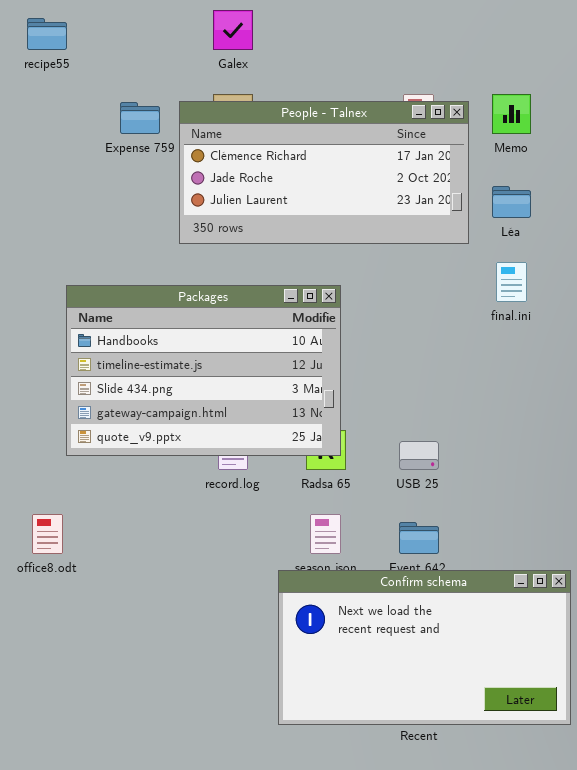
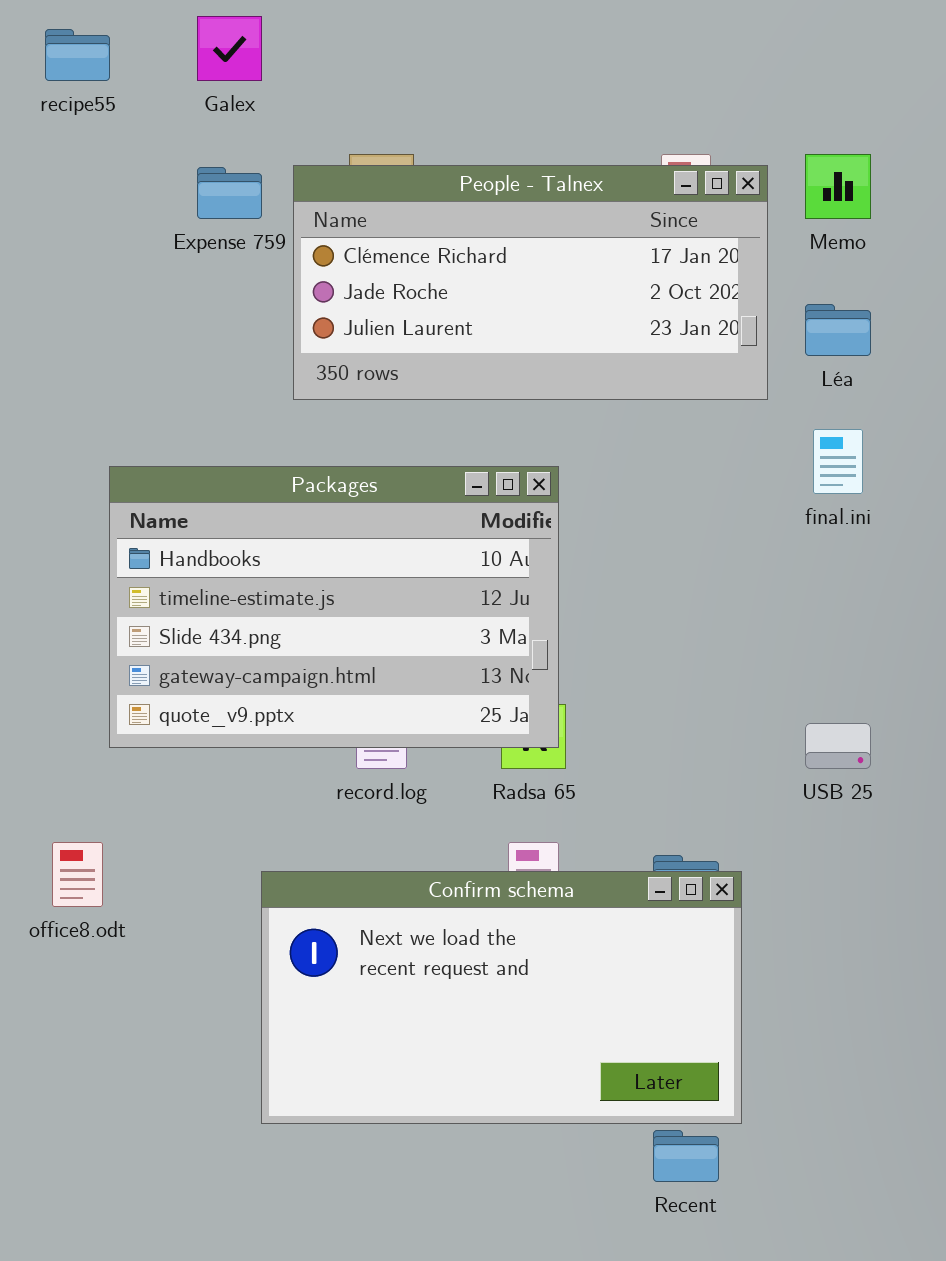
Galex: [213,10,253,50] -> [197,16,262,81], moved
USB 25: [399,441,439,470] -> [805,723,871,769], moved
Confirm schema: [278,570,571,725] -> [261,871,742,1124], moved

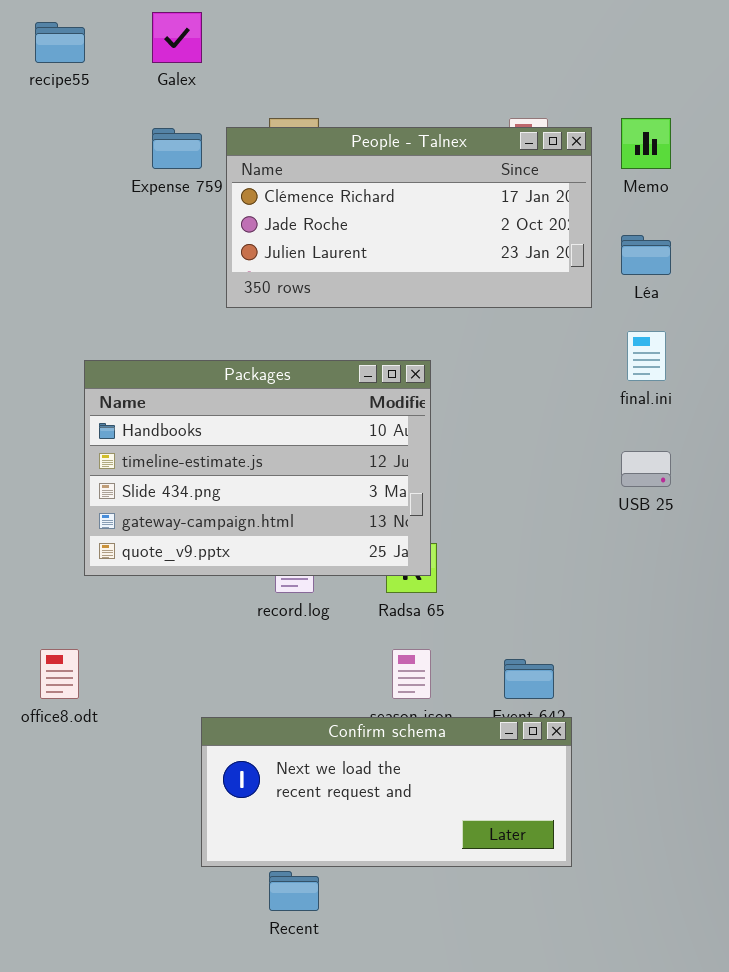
USB 25: [805,723,871,769] -> [621,451,671,487], moved
Confirm schema: [261,871,742,1124] -> [201,717,572,867], resized
Recent: [653,1130,719,1182] -> [269,871,319,911], moved

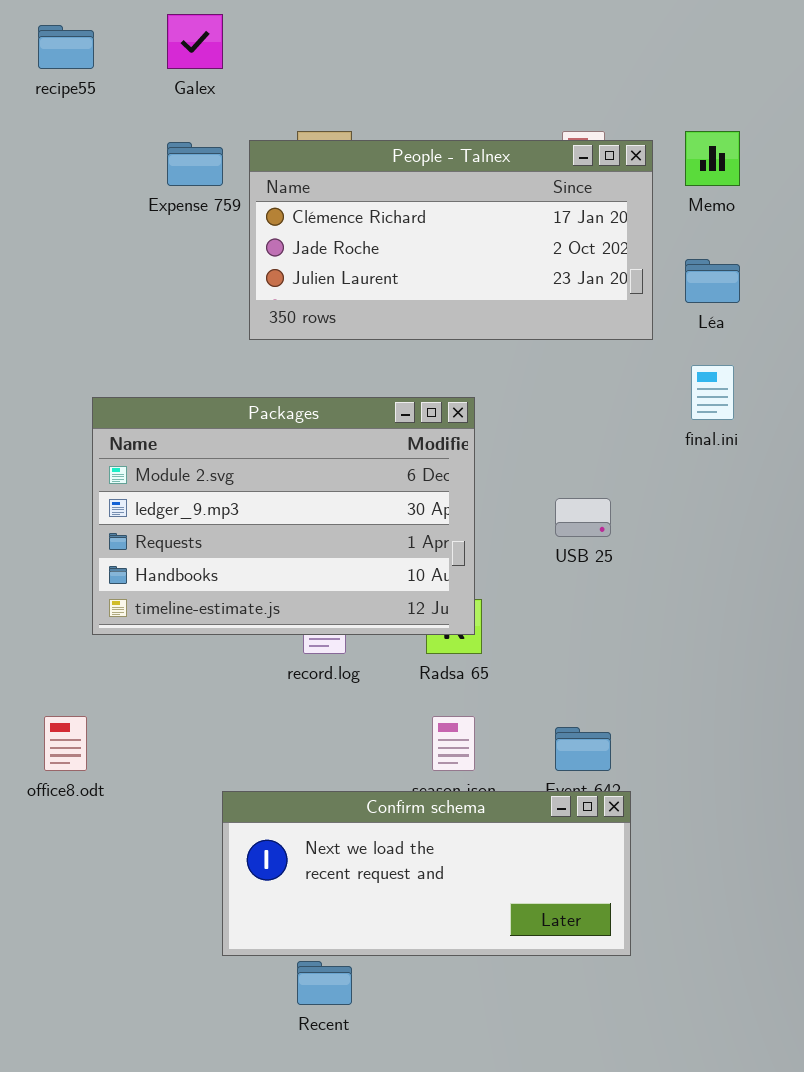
Packages: [84,360,431,576] -> [92,397,475,635], scrolled up 3 rows
USB 25: [621,451,671,487] -> [555,498,611,537], moved

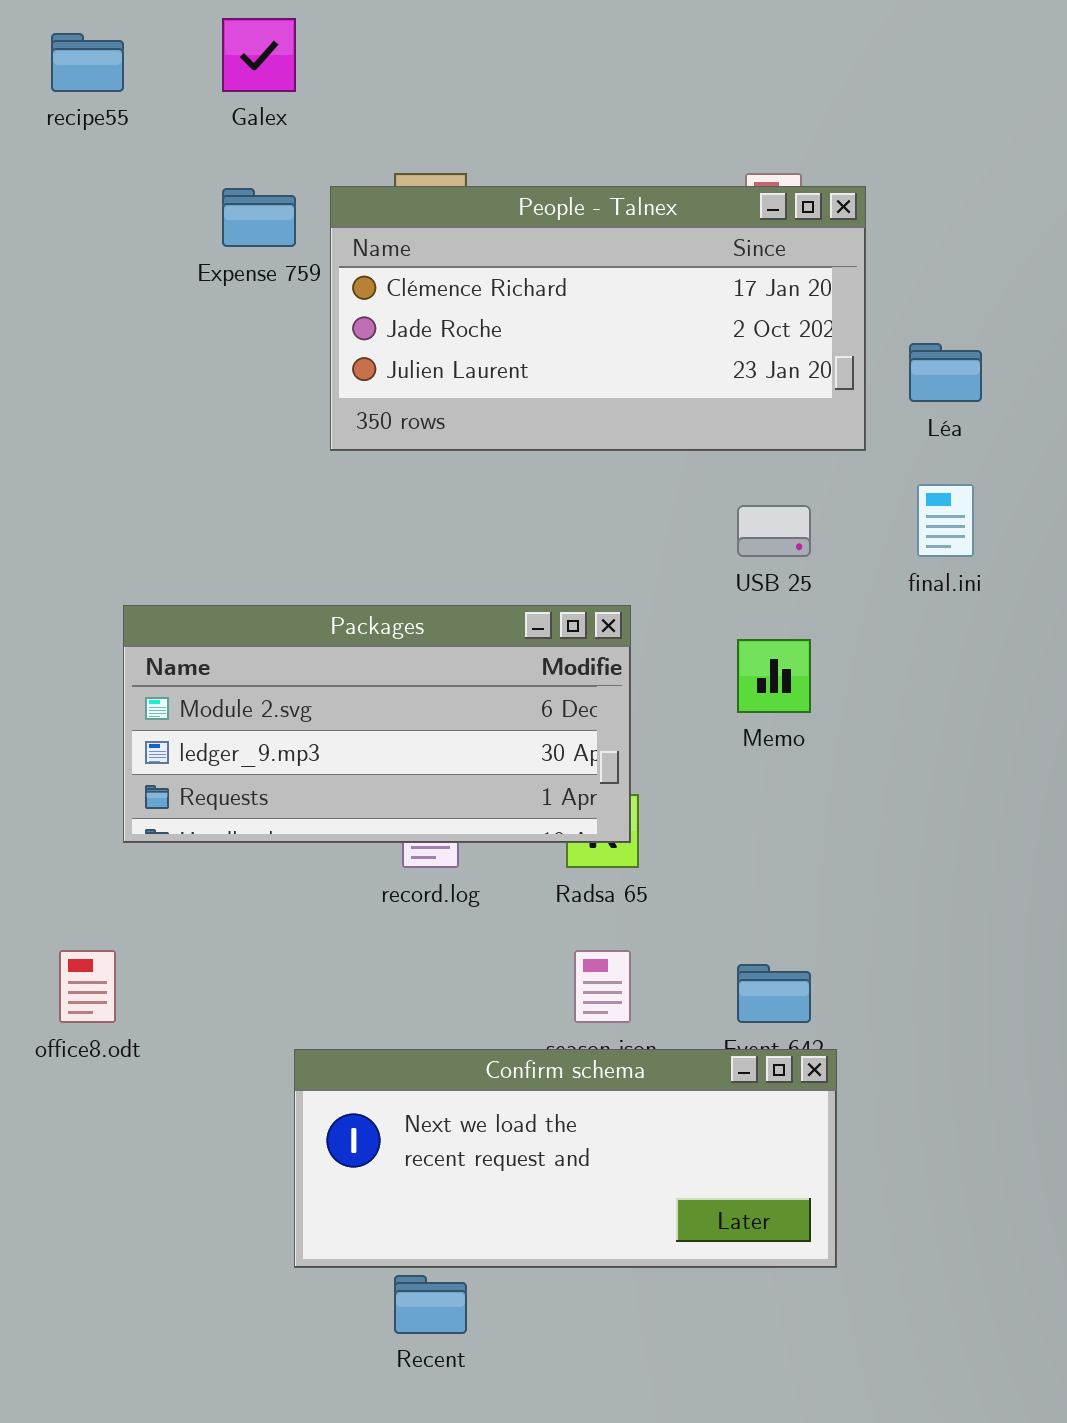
Memo: [685,131,740,186] -> [737,639,811,713], moved
Packages: [92,397,475,635] -> [123,605,631,843], resized
USB 25: [555,498,611,537] -> [737,505,811,557], moved

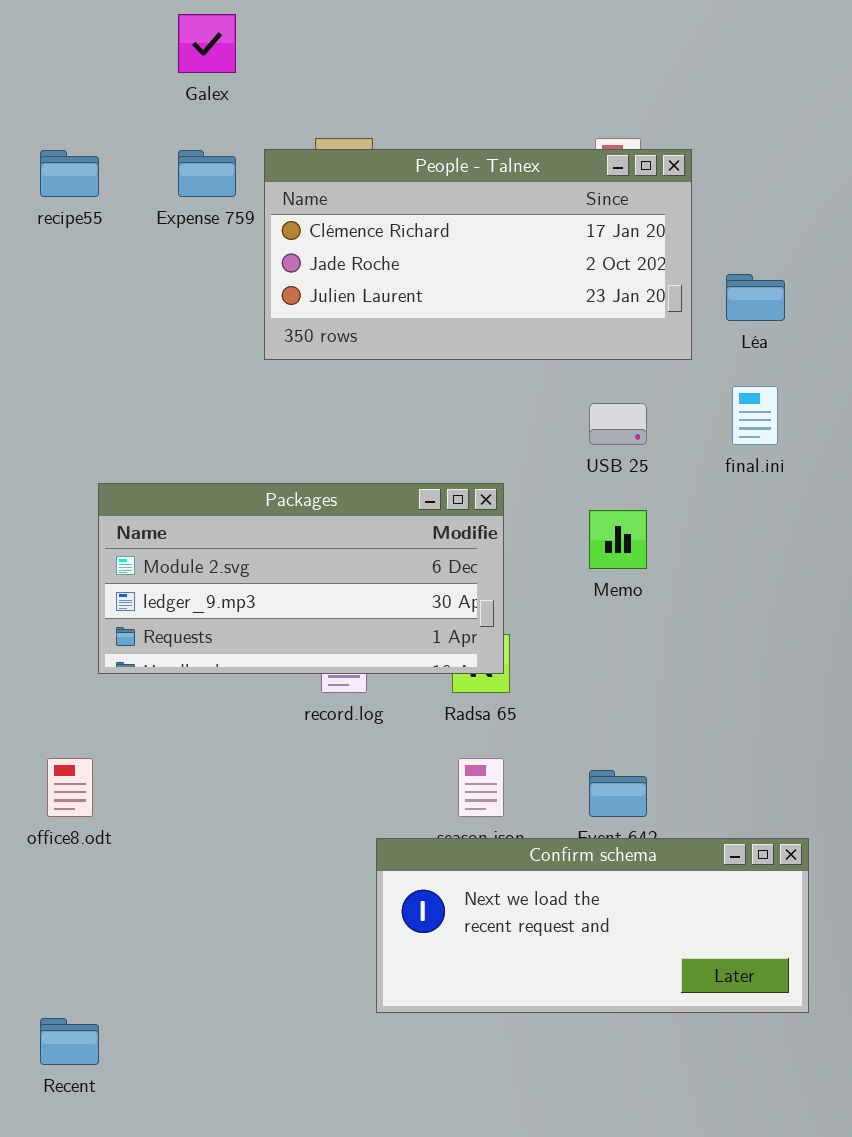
recipe55: [51,33,124,92] -> [40,150,99,197], moved
Confirm schema: [294,1049,837,1268] -> [376,838,809,1013], moved
Recent: [394,1275,467,1334] -> [40,1018,99,1065], moved

